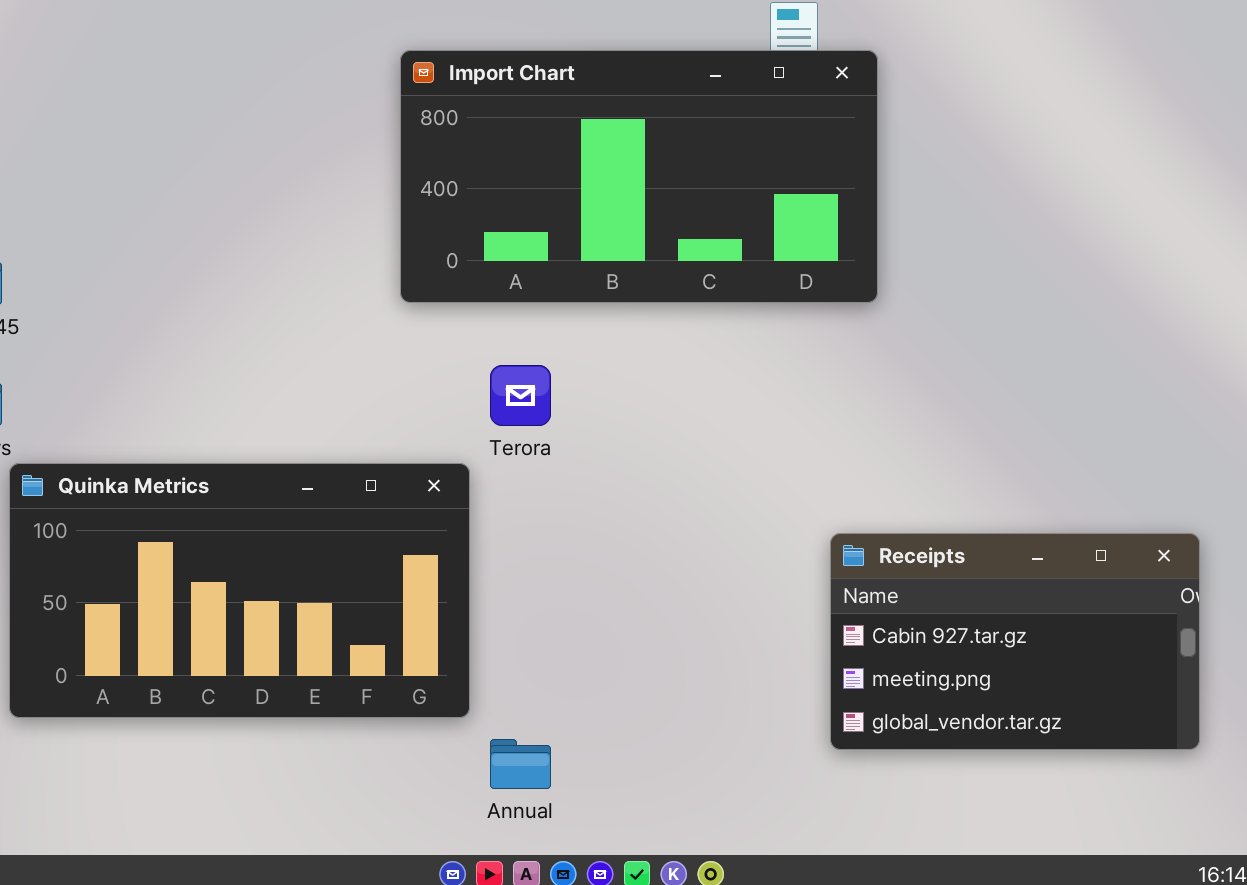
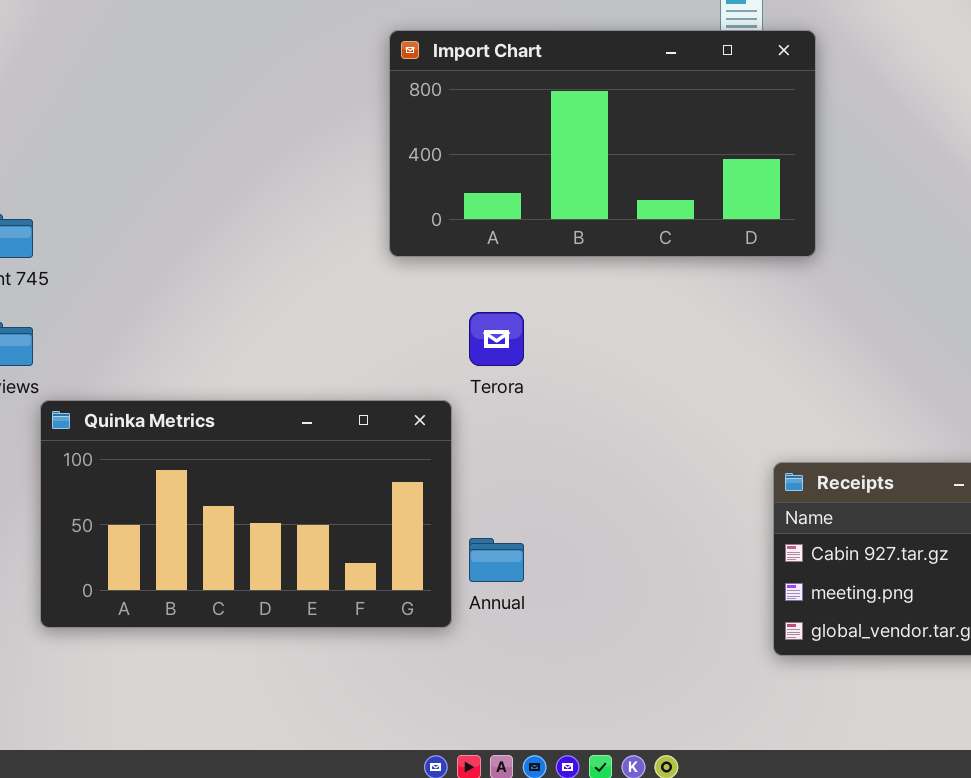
Annual: [490,739,551,789] -> [469,538,524,582], moved

